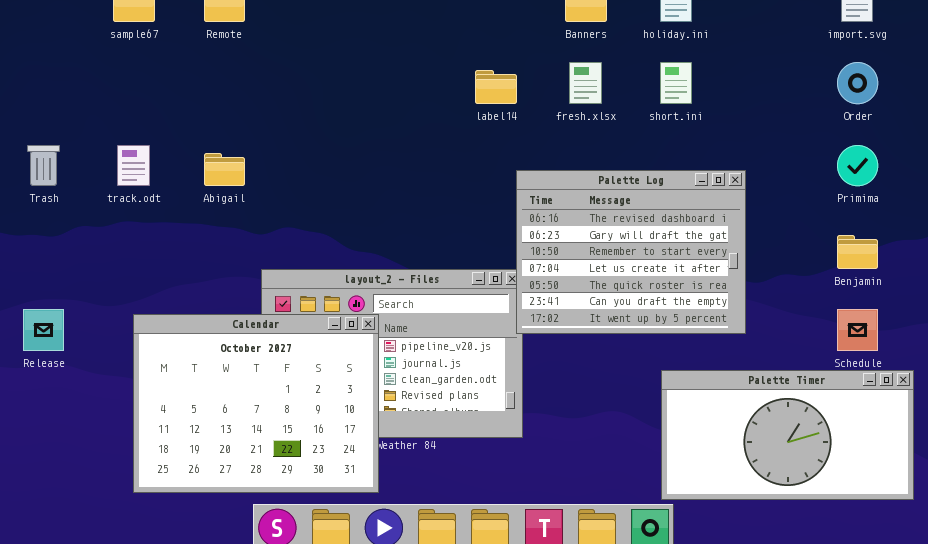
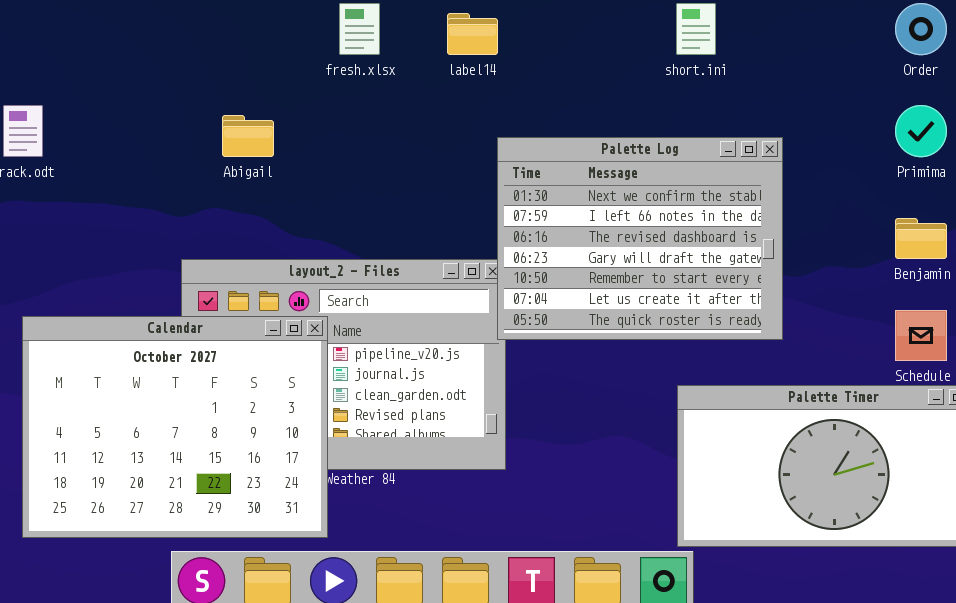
fresh.xlsx: [569,62,602,104] -> [339,3,380,55], moved
Abigail: [204,153,245,186] -> [222,115,274,157], moved
Palette Log: [516,170,746,334] -> [497,137,783,340], scrolled up 2 rows

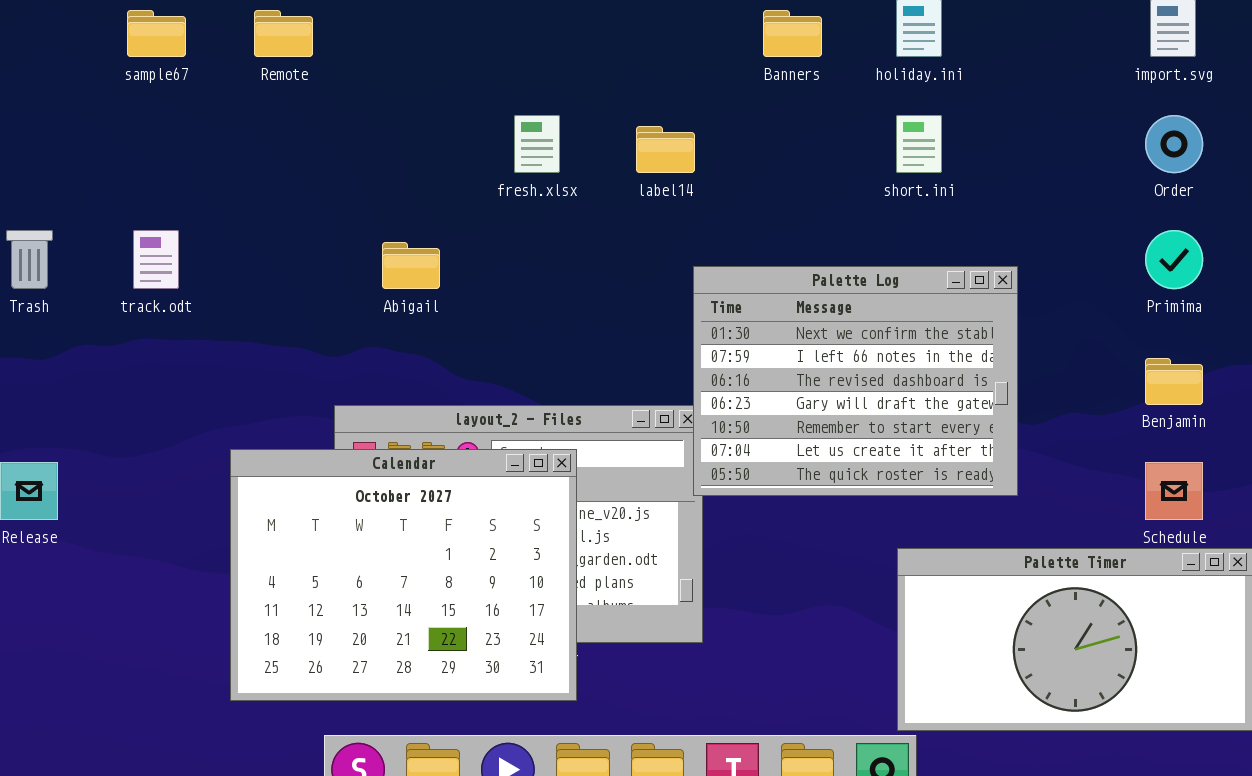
Calendar: [22,316,328,538] -> [230,449,577,701], moved

